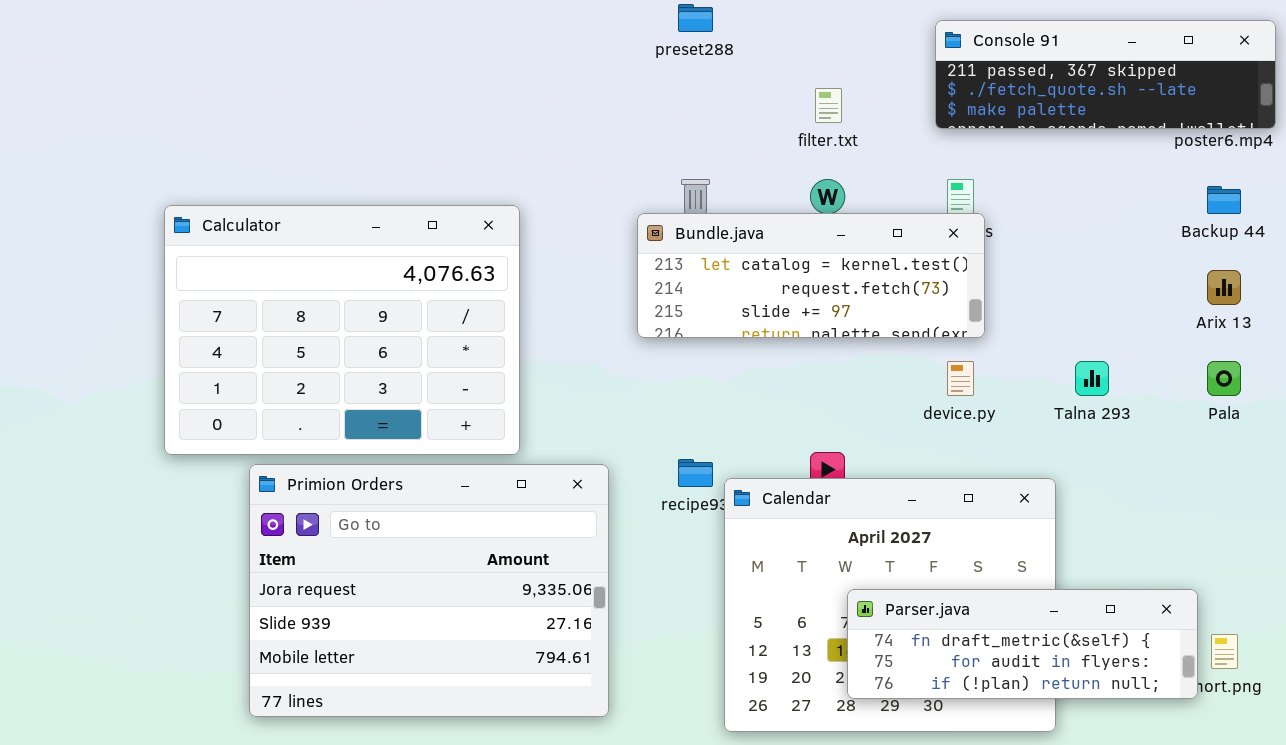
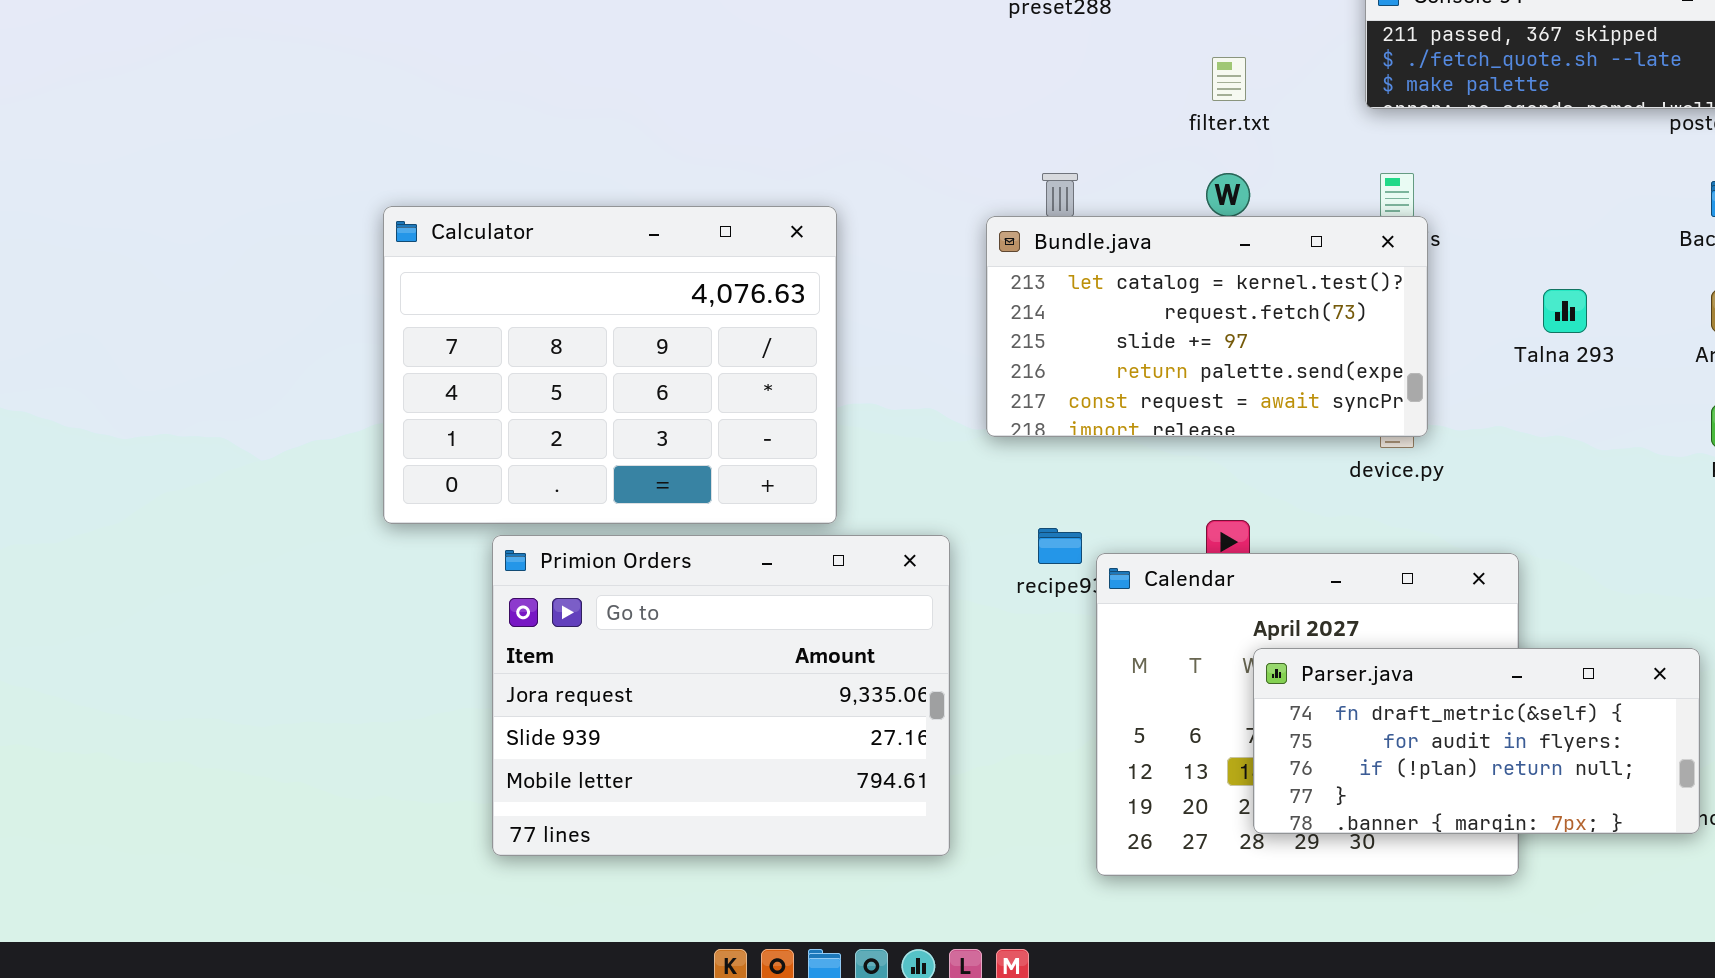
Bundle.java: [637,213,985,338] -> [986,216,1428,437], resized
Talna 293: [1075,361,1109,396] -> [1543,289,1587,333], moved
Parser.java: [847,589,1198,699] -> [1253,648,1700,834], resized

